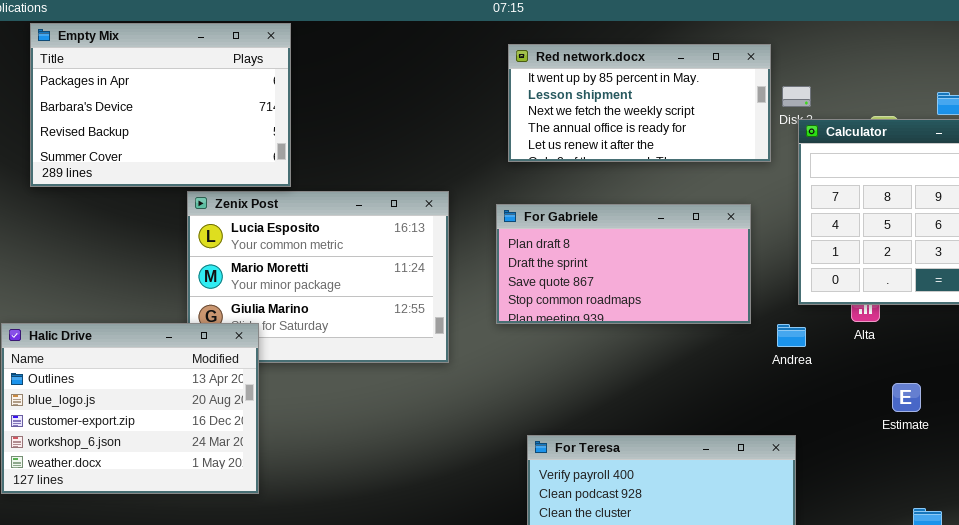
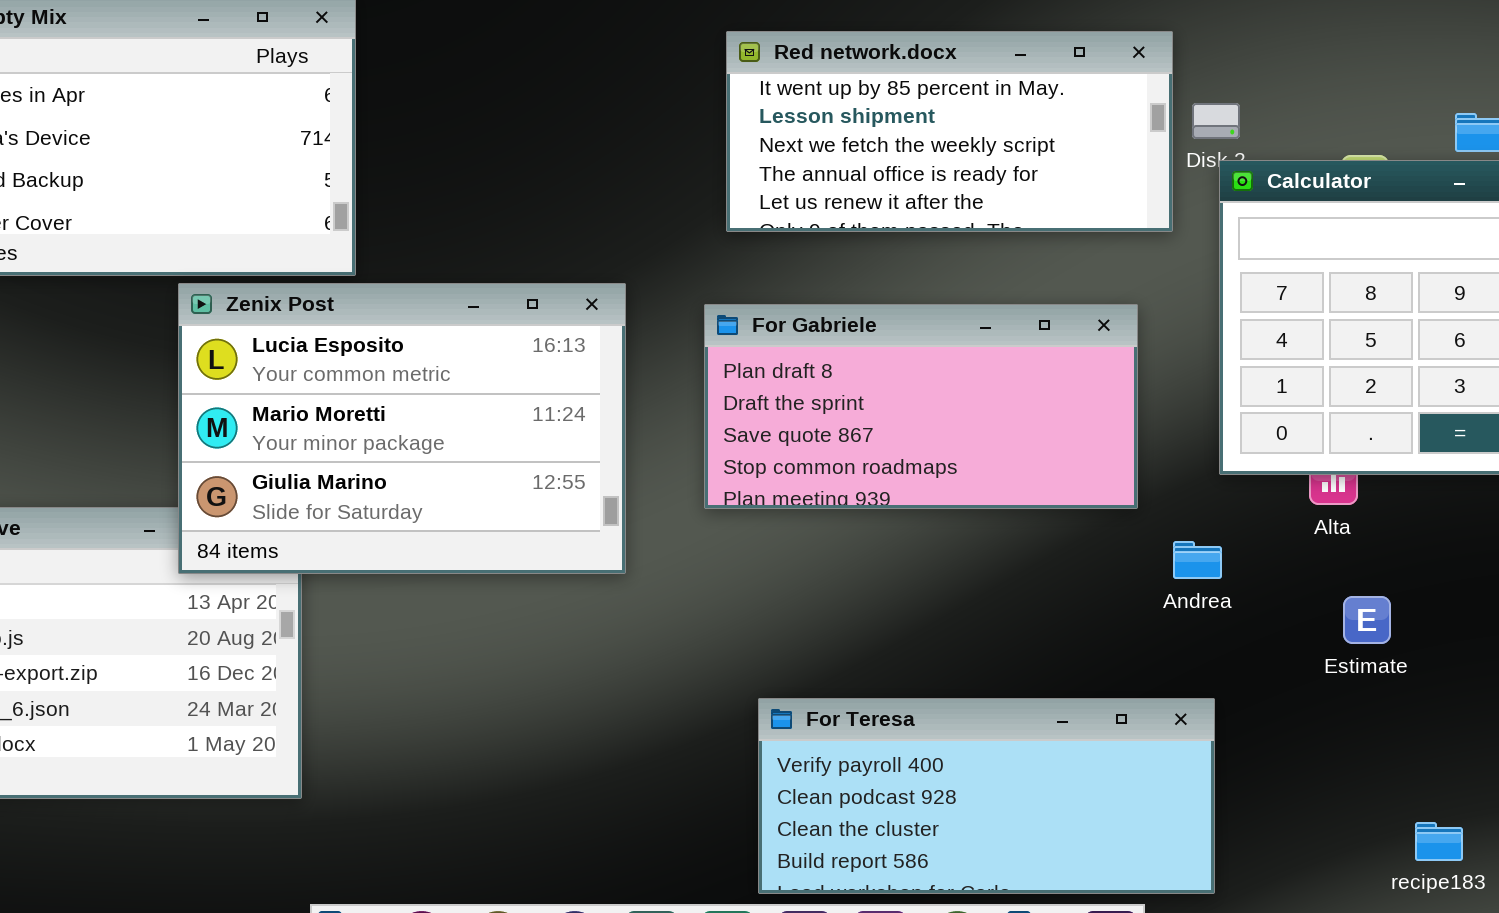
Zenix Post: [187,191,449,363] -> [178,283,626,574], raised
Andrea: [777,324,806,347] -> [1173,541,1222,579], moved
Estimate: [892,383,921,412] -> [1343,596,1391,644], moved

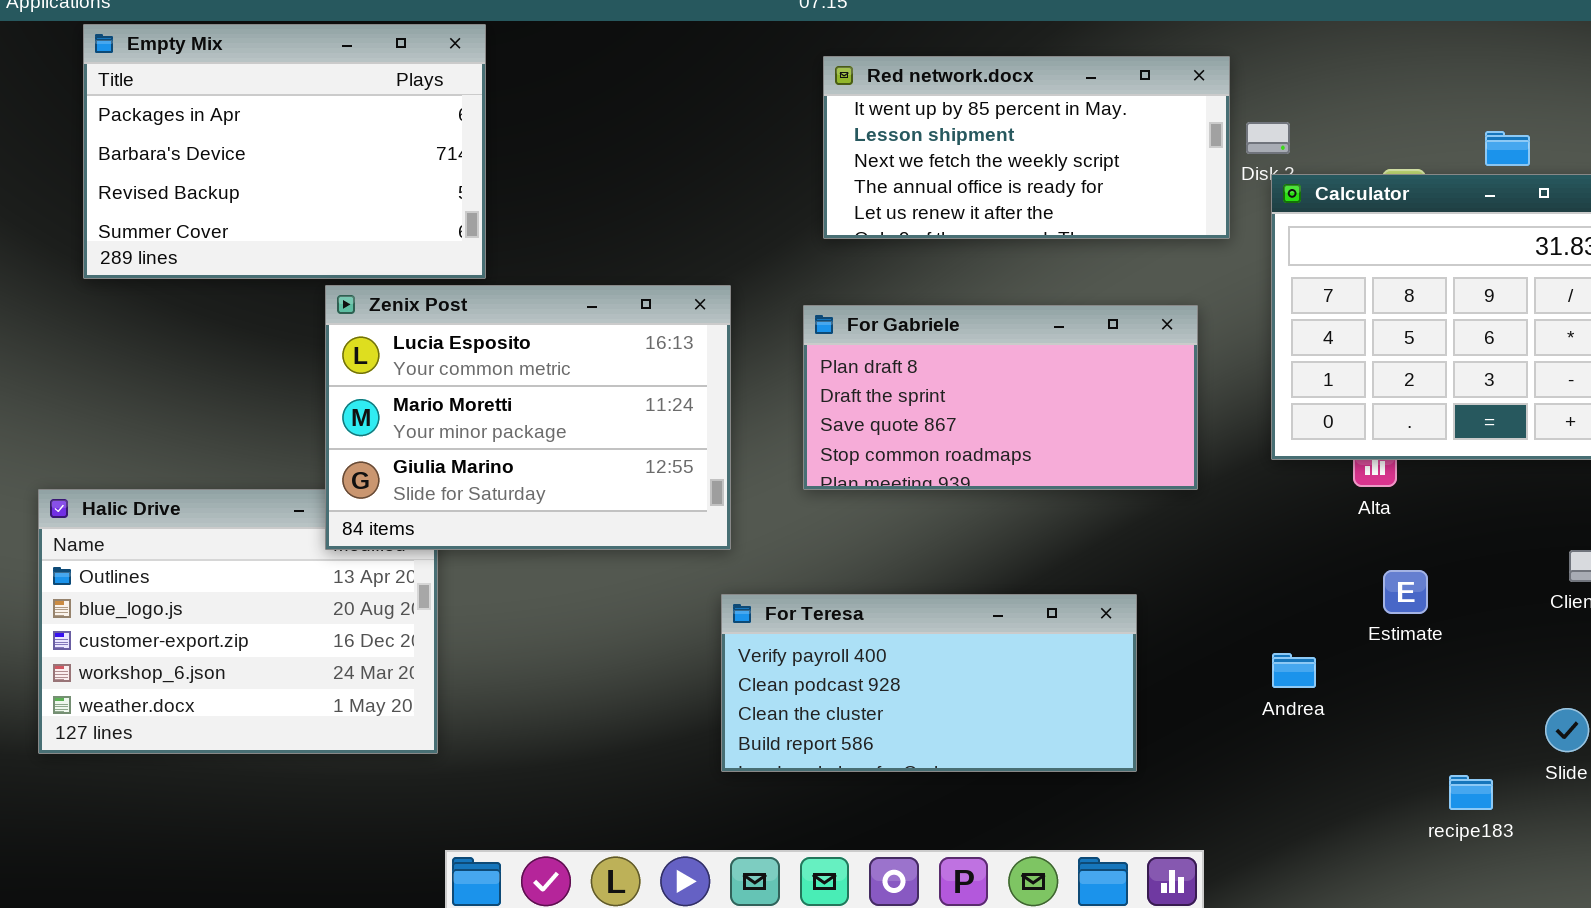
Andrea: [1173,541,1222,579] -> [1272,653,1316,688], moved
For Teresa: [758,698,1215,894] -> [721,594,1137,772], moved

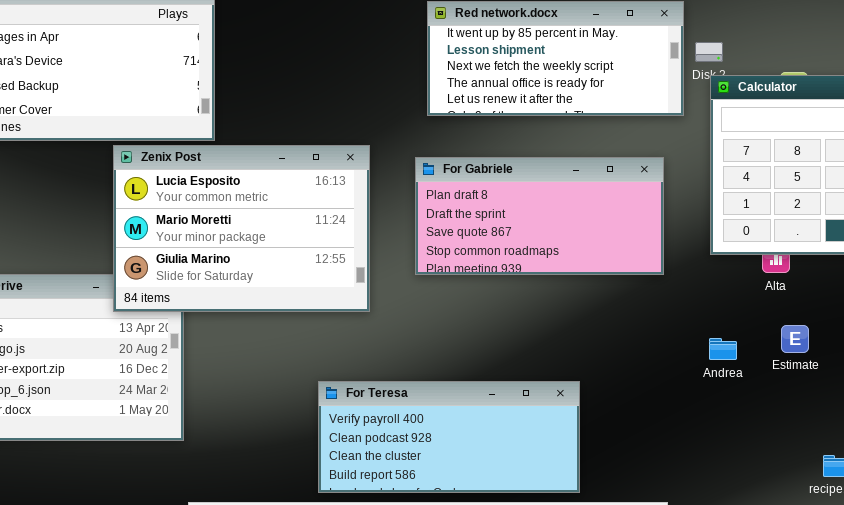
For Teresa: [721,594,1137,772] -> [318,381,580,493], moved
Andrea: [1272,653,1316,688] -> [709,338,737,360], moved

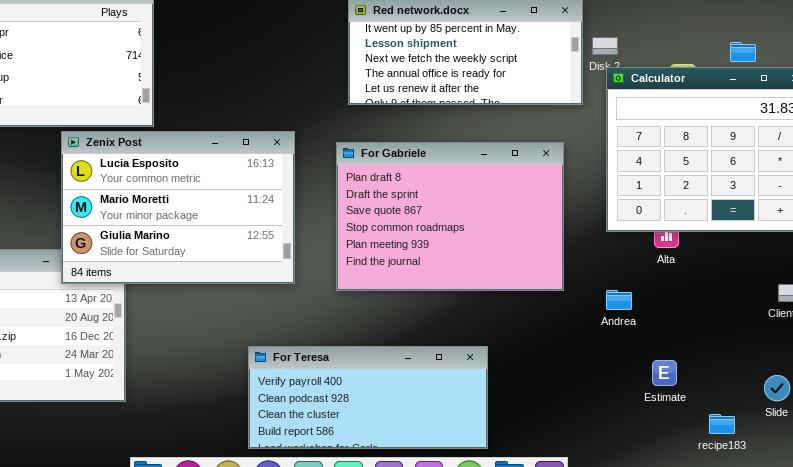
For Gabriele: [415,157,664,275] -> [336,142,564,291], resized
Estimate: [781,325,809,353] -> [652,360,677,386], moved
Andrea: [709,338,737,360] -> [606,290,632,310], moved

